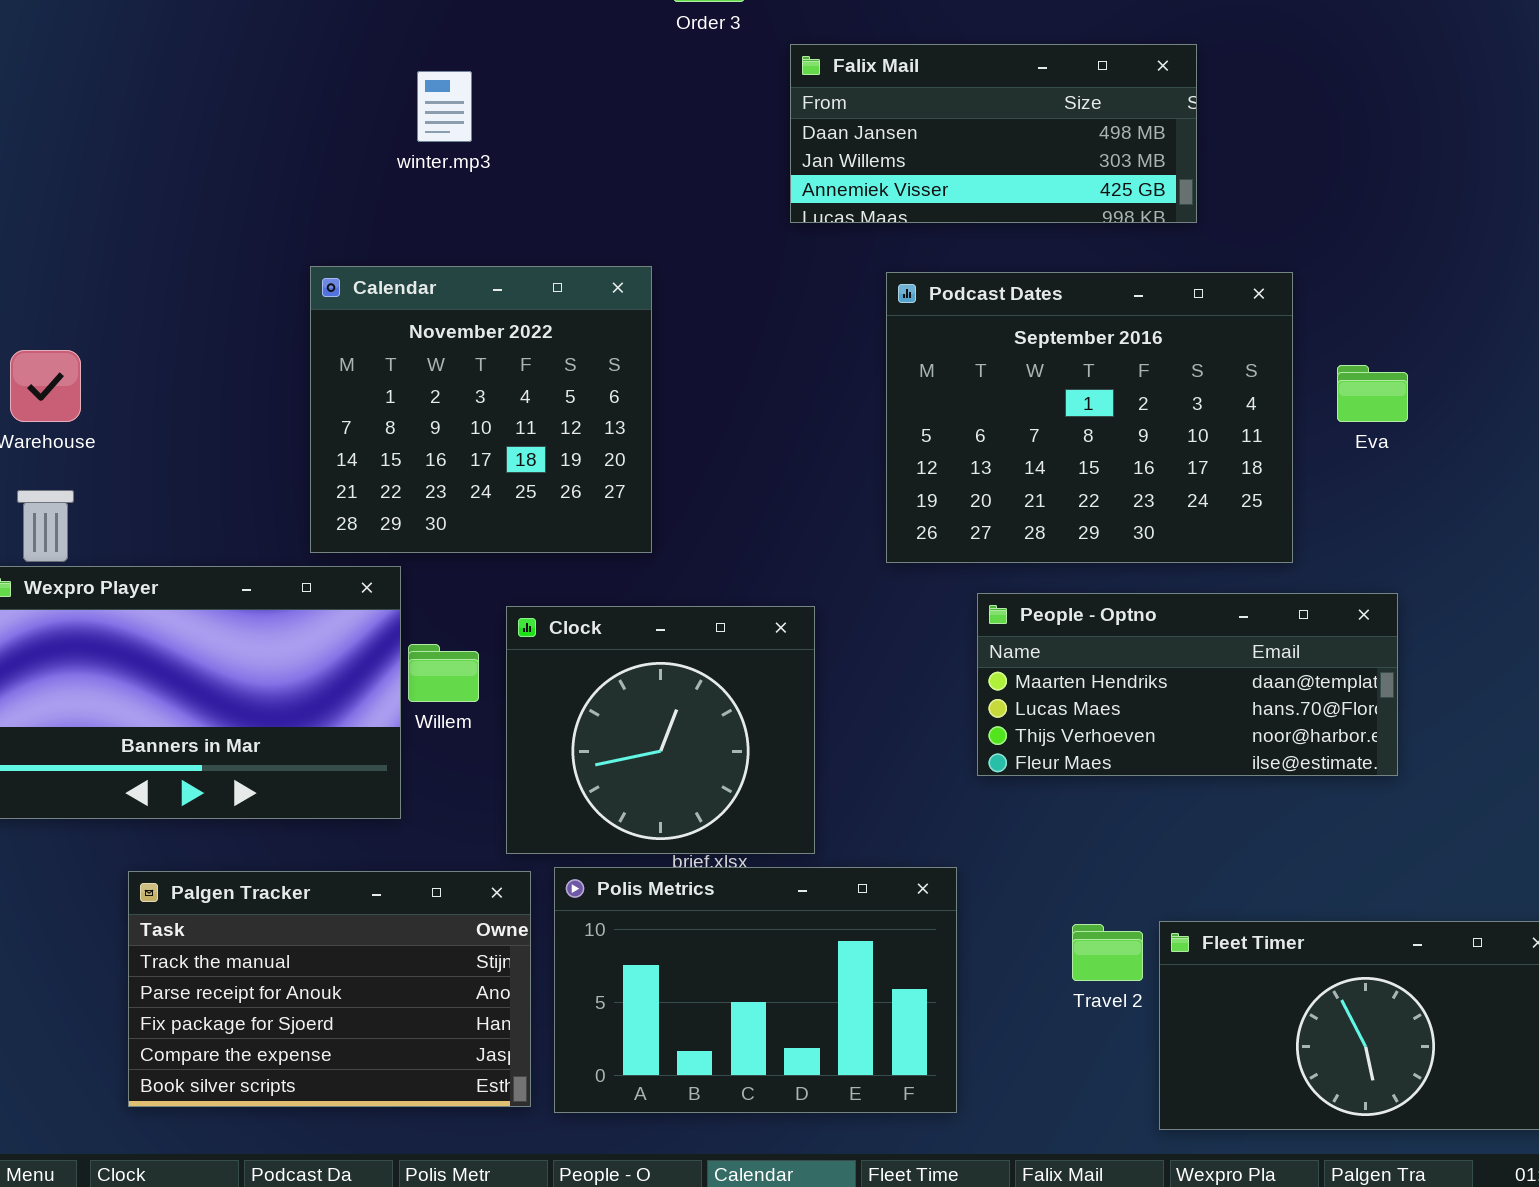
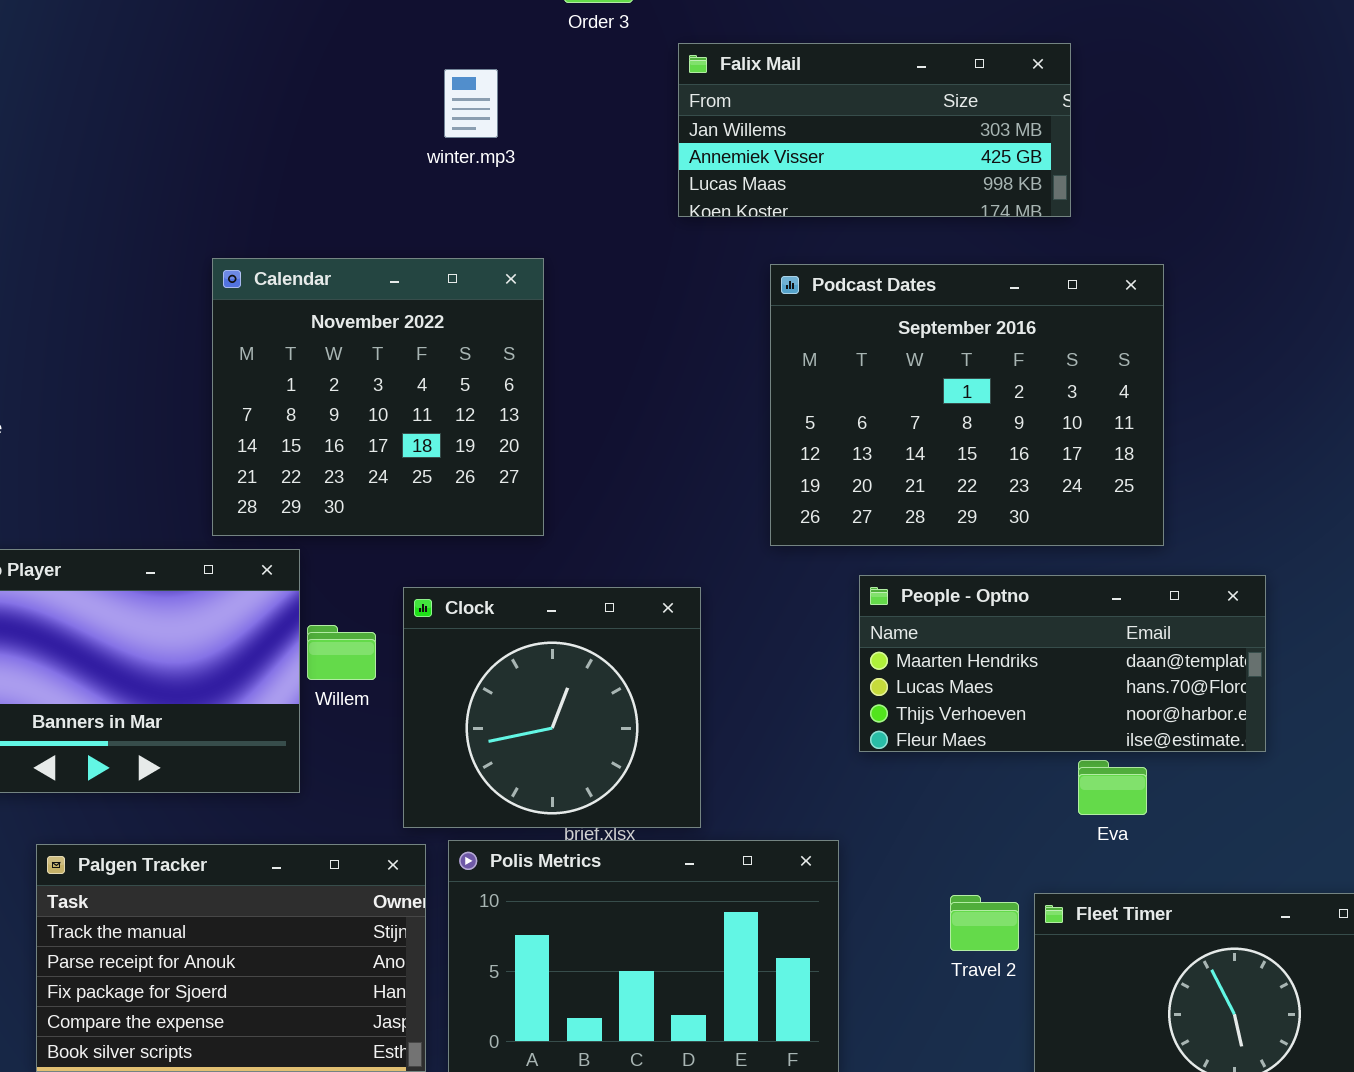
Falix Mail: [790,44,1197,223] -> [678,43,1071,217], scrolled down 1 row
winter.mp3: [417,71,472,142] -> [444,69,498,138], moved
Eva: [1337,365,1408,422] -> [1078,760,1147,815], moved

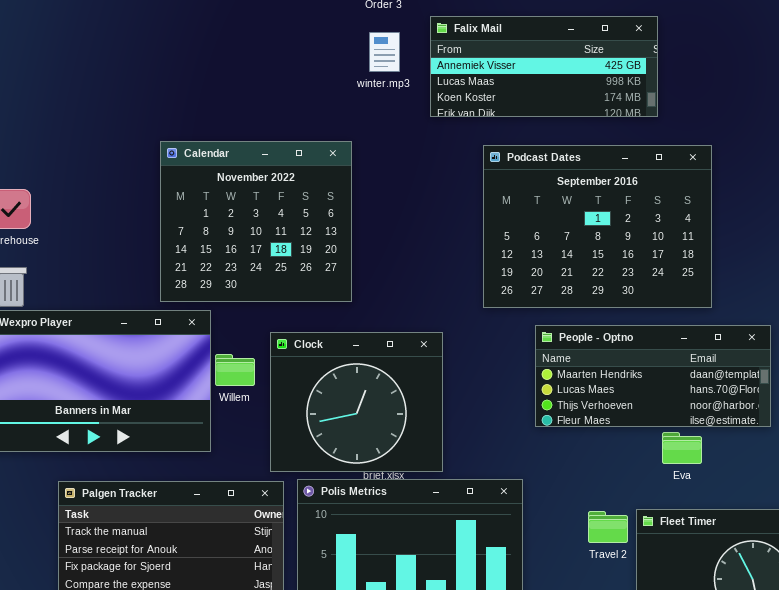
Falix Mail: [678,43,1071,217] -> [430,16,658,117], scrolled down 1 row
winter.mp3: [444,69,498,138] -> [369,32,400,72], moved

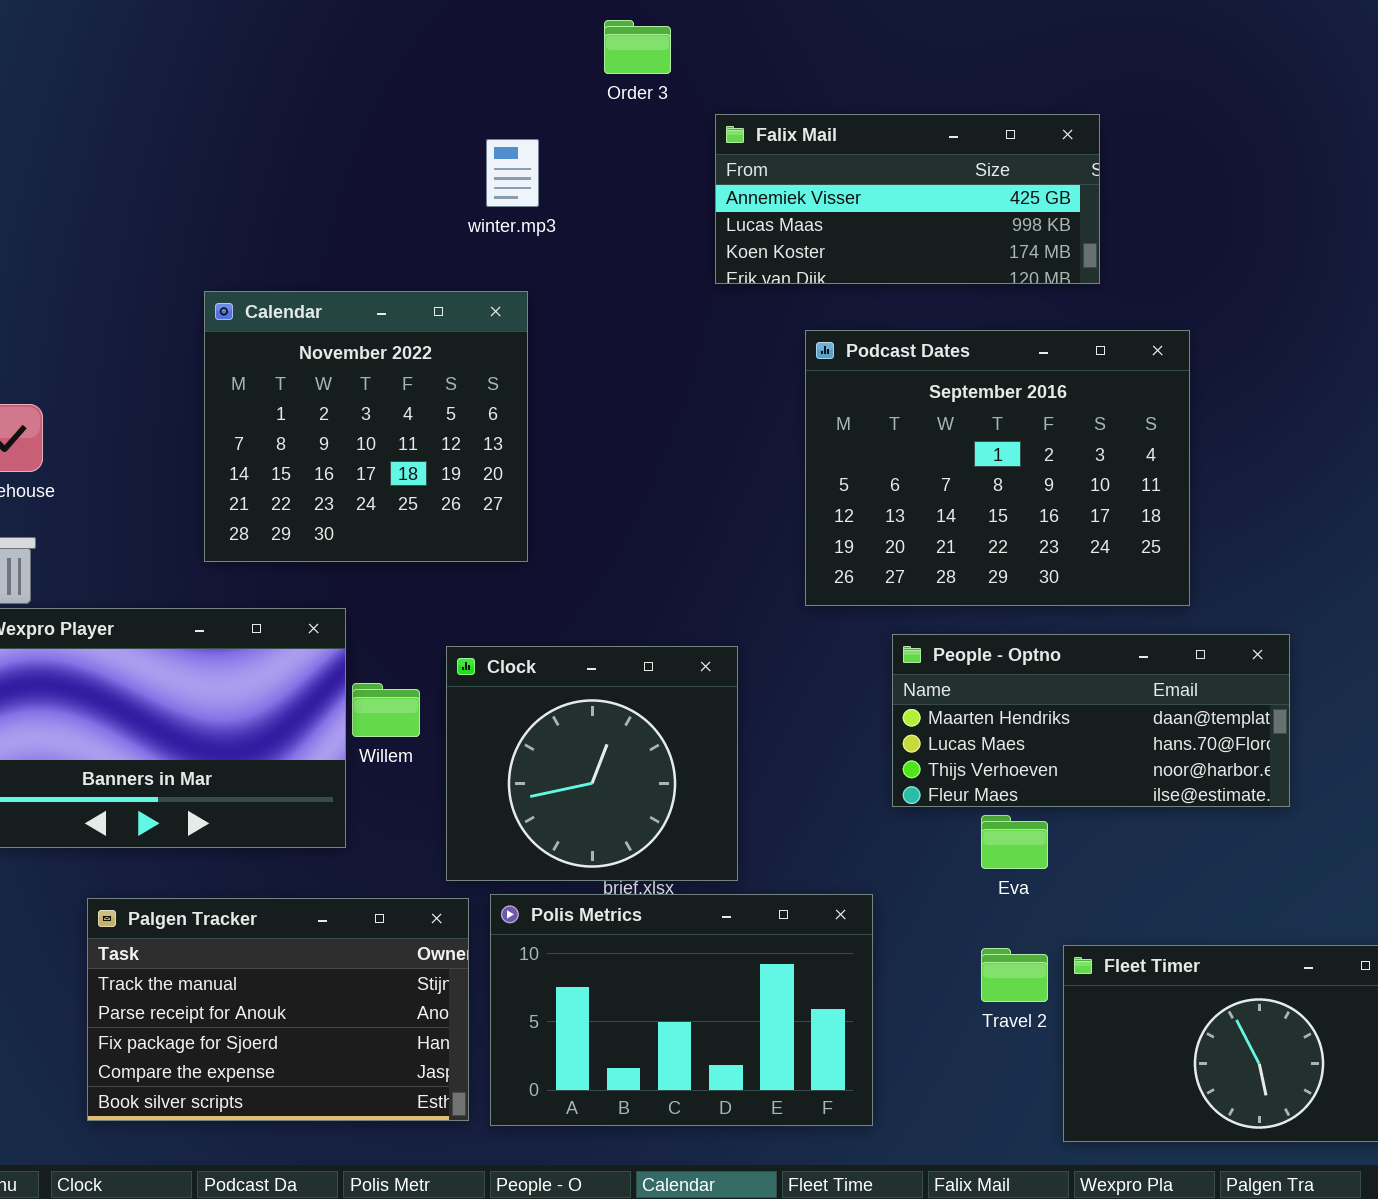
winter.mp3: [369,32,400,72] -> [486,139,539,207], moved
Calendar: [160,141,352,302] -> [204,291,528,562], moved
Eva: [662,432,702,464] -> [981,815,1048,869], moved

